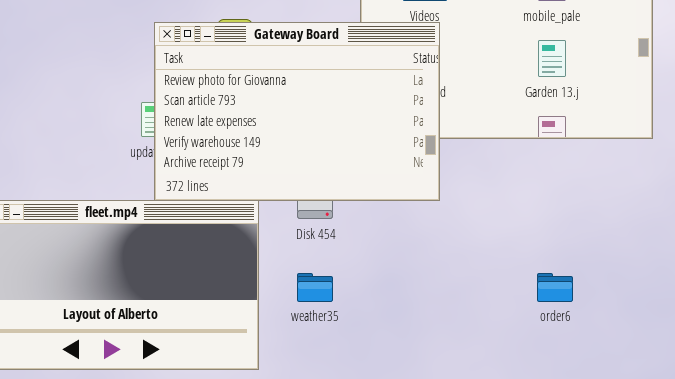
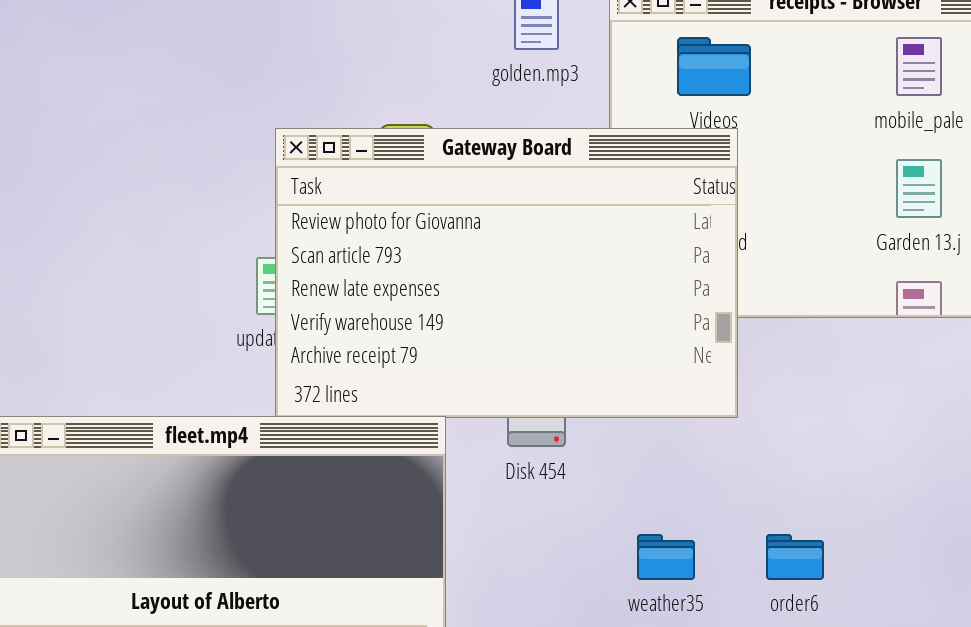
weather35: [297,273,333,302] -> [637,534,695,580], moved
order6: [537,273,573,302] -> [766,534,824,580], moved

